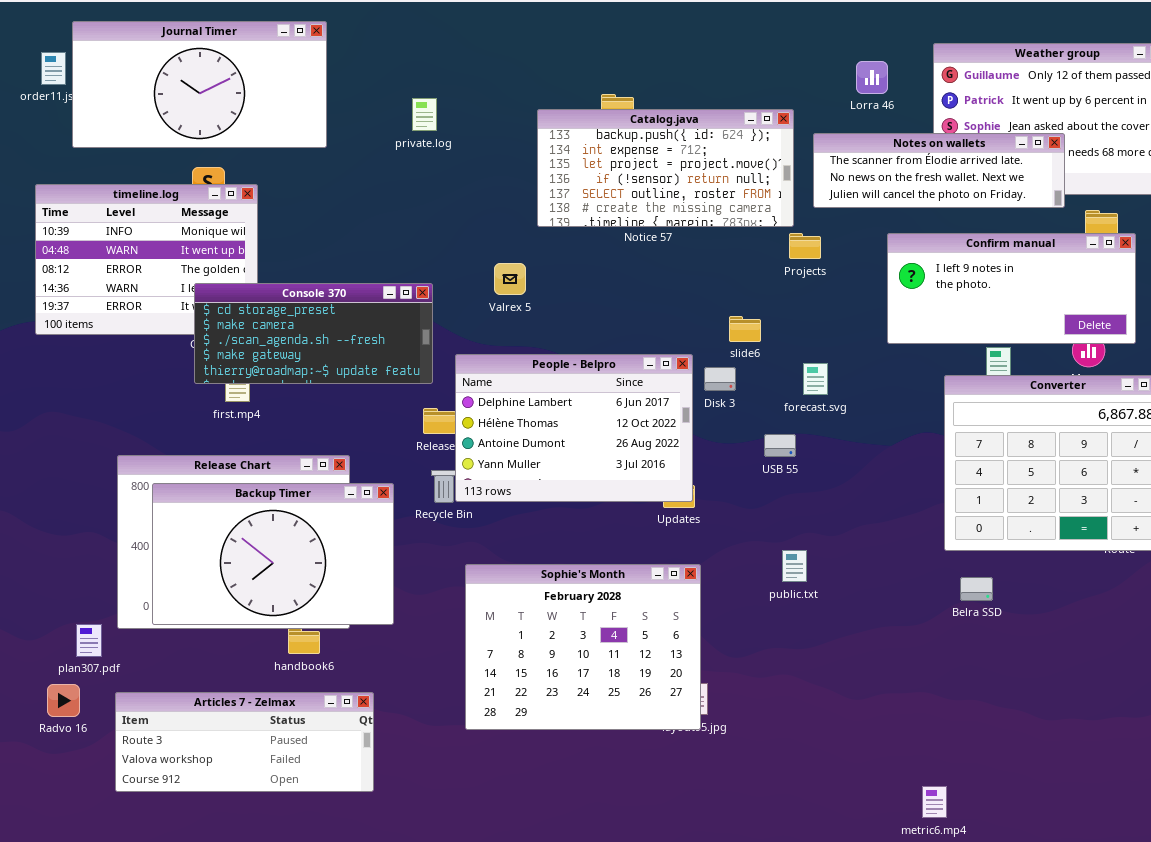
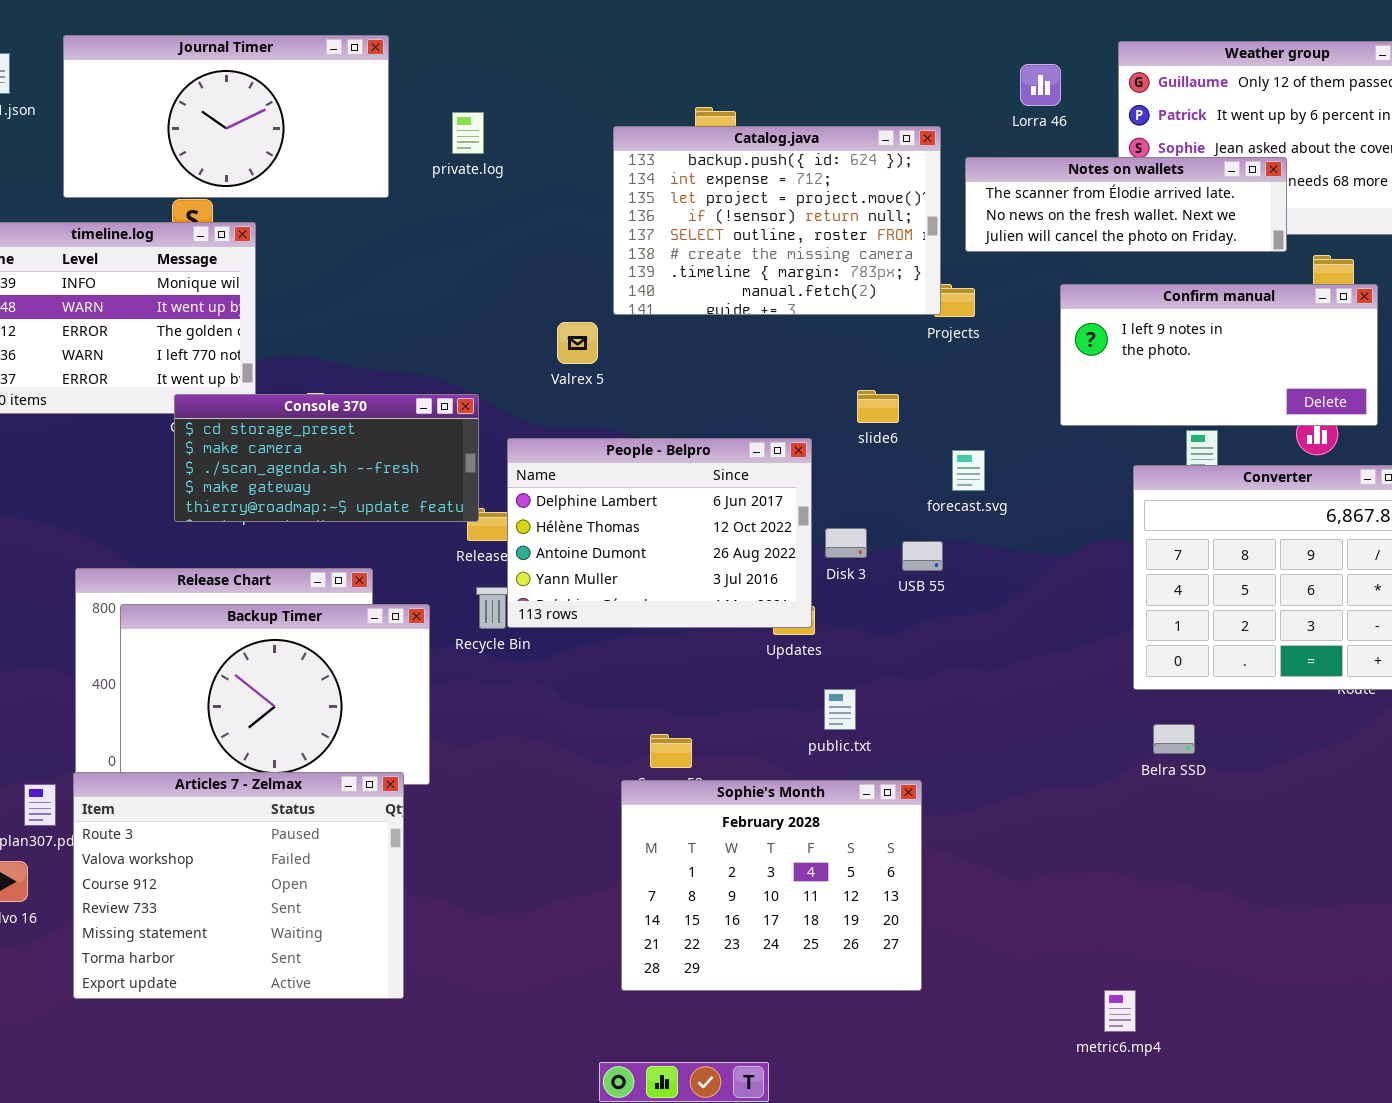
Journal Timer: [72,21,327,148] -> [63,35,389,198], moved
Catalog.java: [537,109,794,227] -> [613,126,941,315], resized
Console 370: [194,283,433,384] -> [174,394,479,522], moved
Disk 3: [704,367,736,391] -> [825,528,867,558], moved
public.txt: [782,550,807,582] -> [824,689,856,730], moved
Sophie's Month: [465,564,701,730] -> [621,780,922,991], moved
Articles 7 - Zelmax: [115,692,374,792] -> [73,772,404,999], resized

